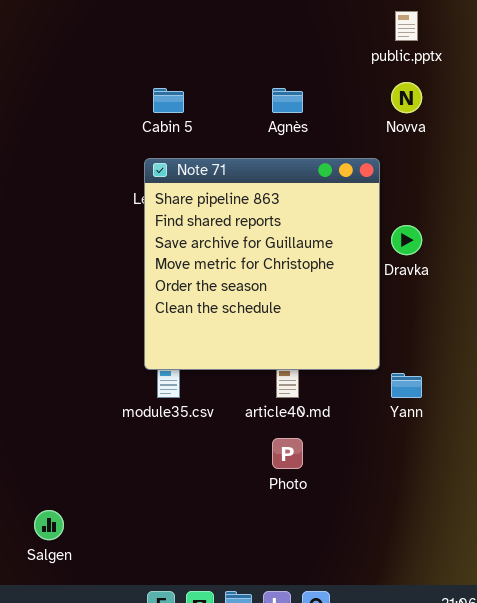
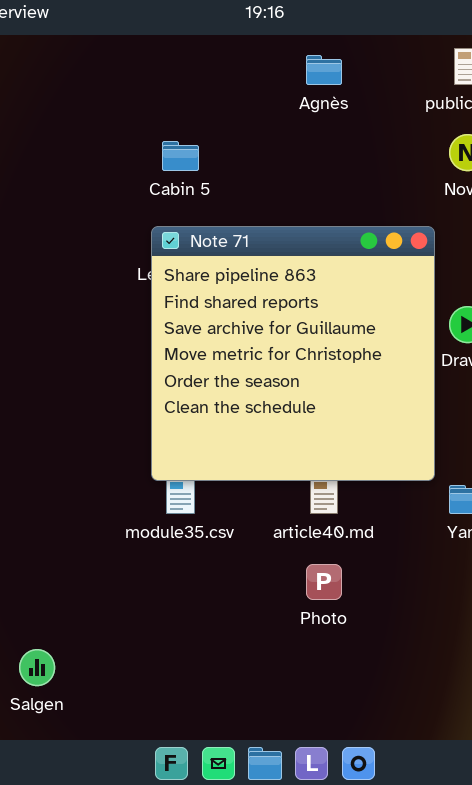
Agnès: [272,88,303,113] -> [306,55,342,85], moved

